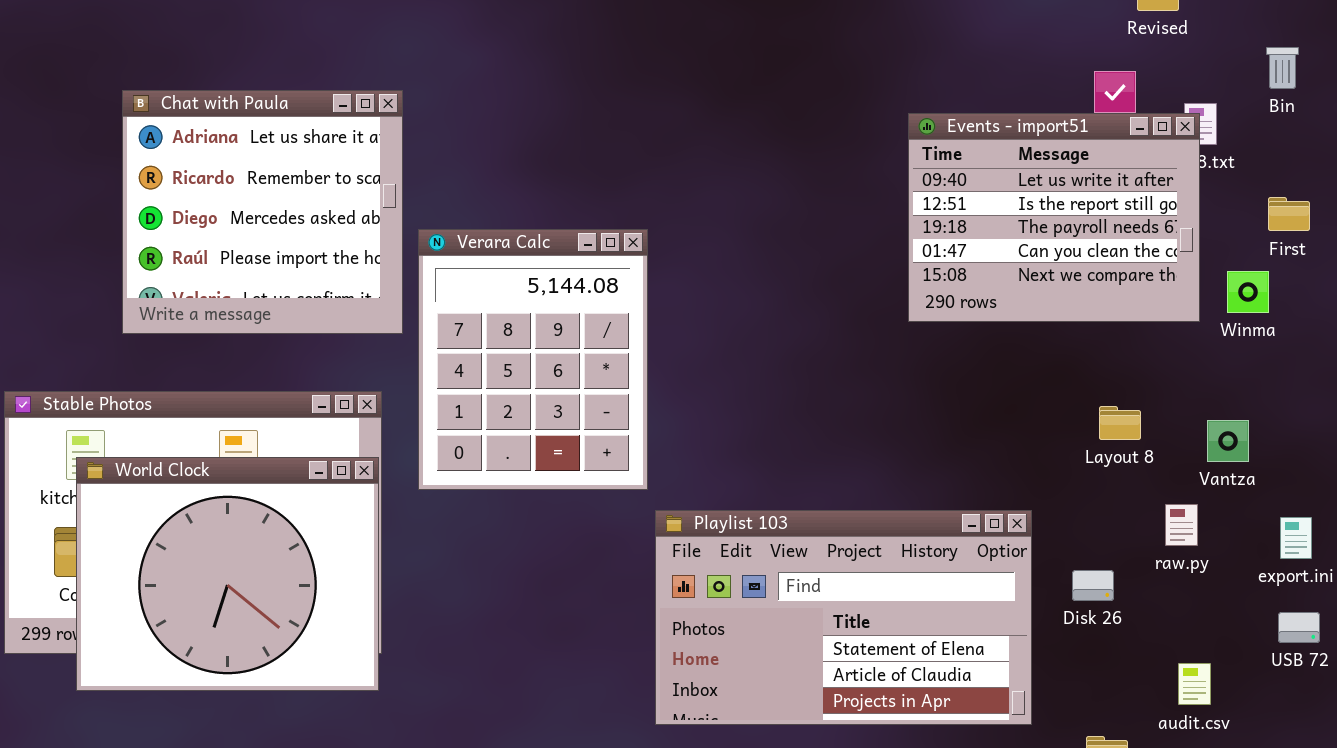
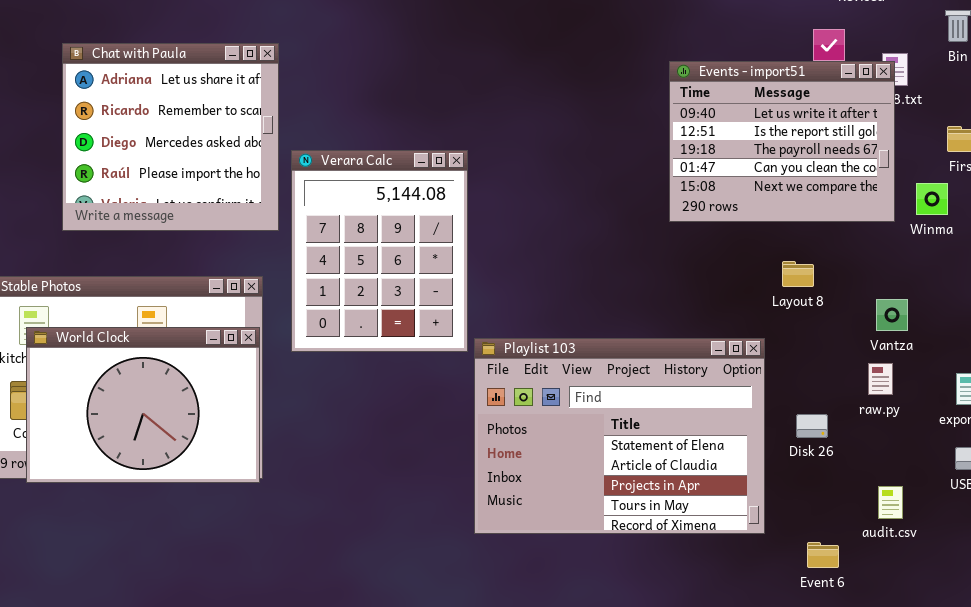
Layout 8: [1099,406,1141,440] -> [782,261,814,287], moved
Vantza: [1207,420,1249,462] -> [876,299,908,331], moved
World Clock: [76,457,379,691] -> [26,327,260,483], resized
Playlist 103: [655,510,1032,725] -> [474,338,765,534], resized

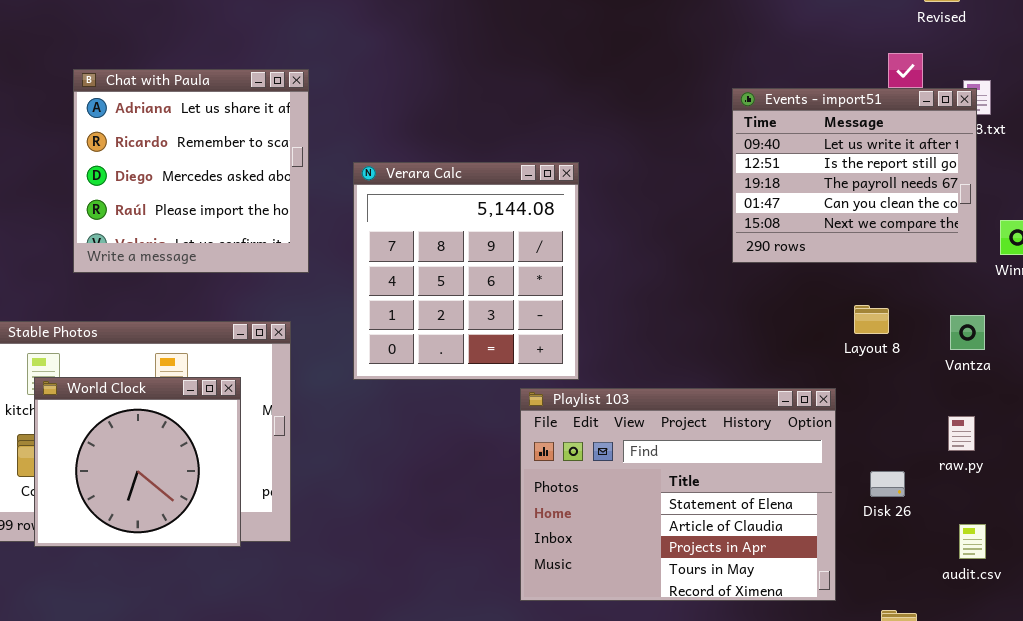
Verara Calc: [291,150,468,352] -> [353,162,579,380], moved, resized
Vantza: [876,299,908,331] -> [950,315,985,350], moved
World Clock: [26,327,260,483] -> [34,377,241,547], resized
audit.csv: [878,486,903,519] -> [959,524,986,559], moved

